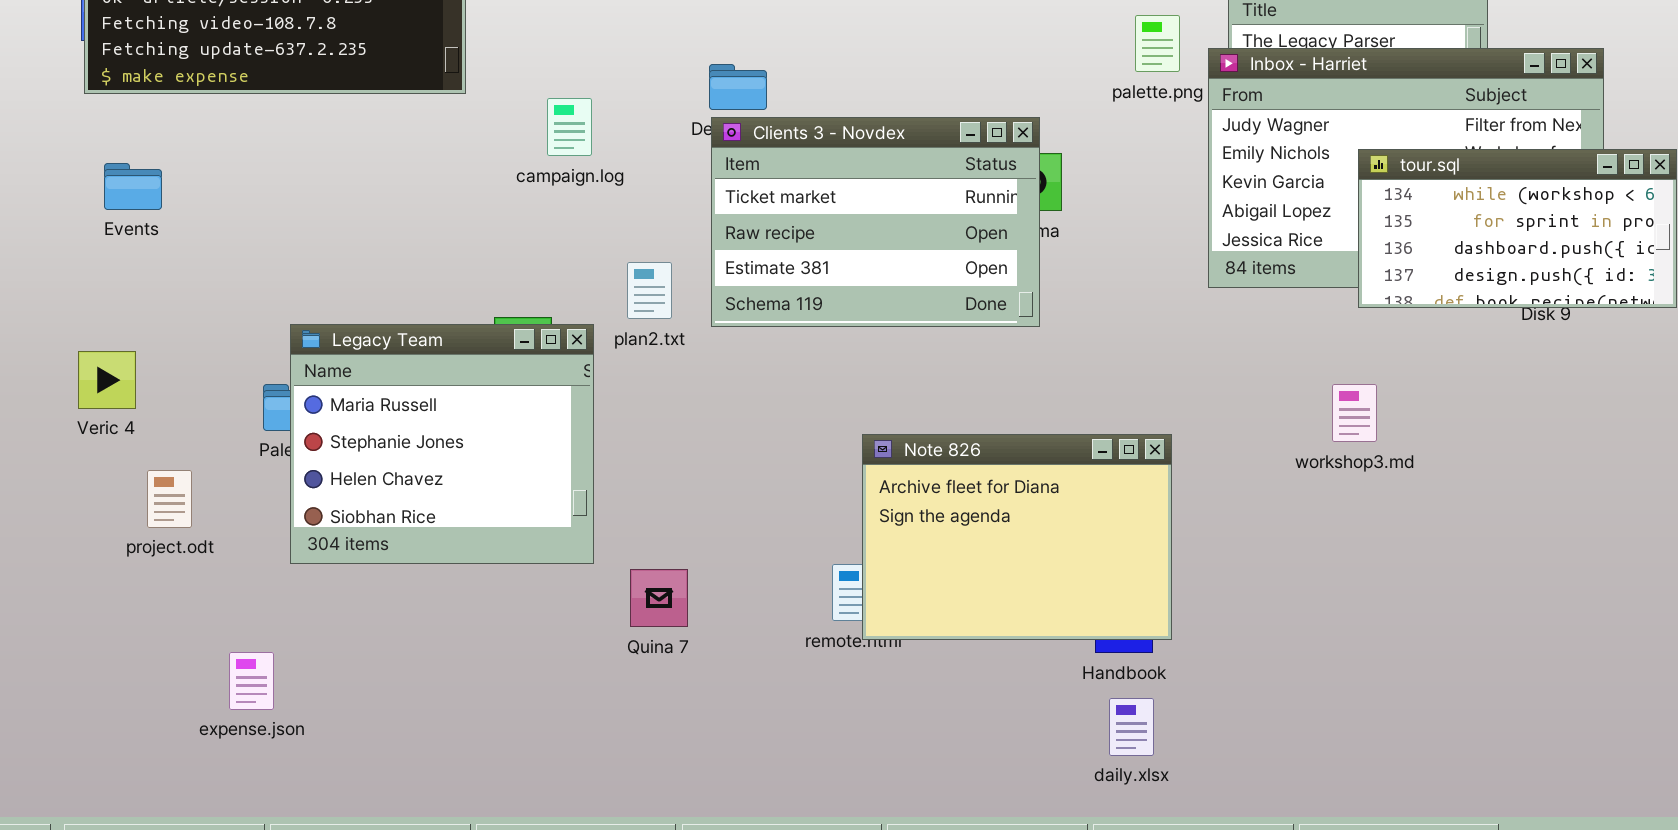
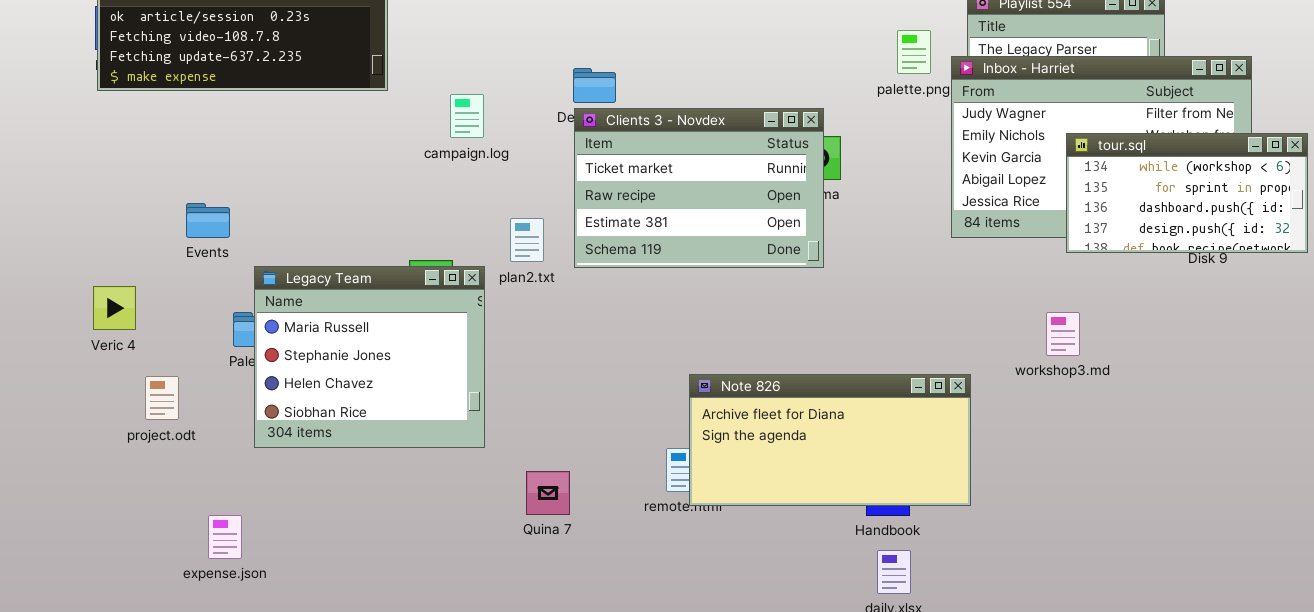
Events: [104,163,162,210] -> [186,203,230,238], moved
Note 826: [862,434,1172,640] -> [689,374,971,506], resized
Quina 7: [630,569,688,627] -> [526,471,570,515], moved

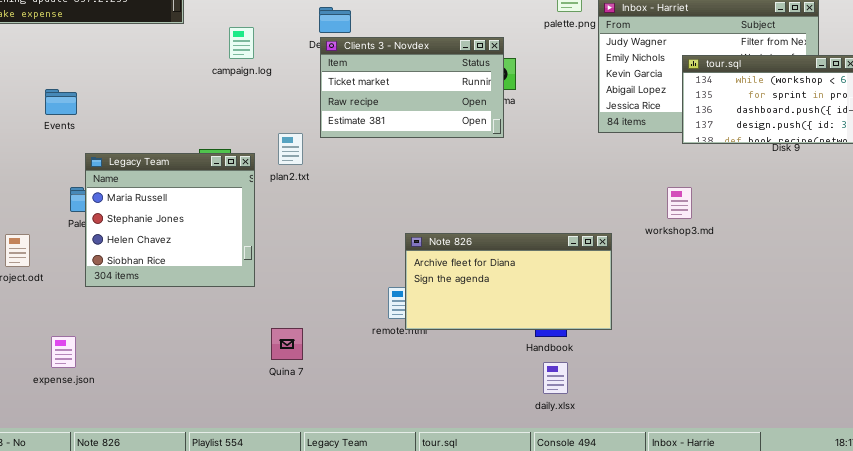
Clients 3 - Novdex: [574,108,824,268] -> [320,37,504,138], resized
Events: [186,203,230,238] -> [45,89,77,115], moved
plan2.txt: [510,218,544,262] -> [278,133,303,165], moved
Quina 7: [526,471,570,515] -> [271,328,303,360], moved

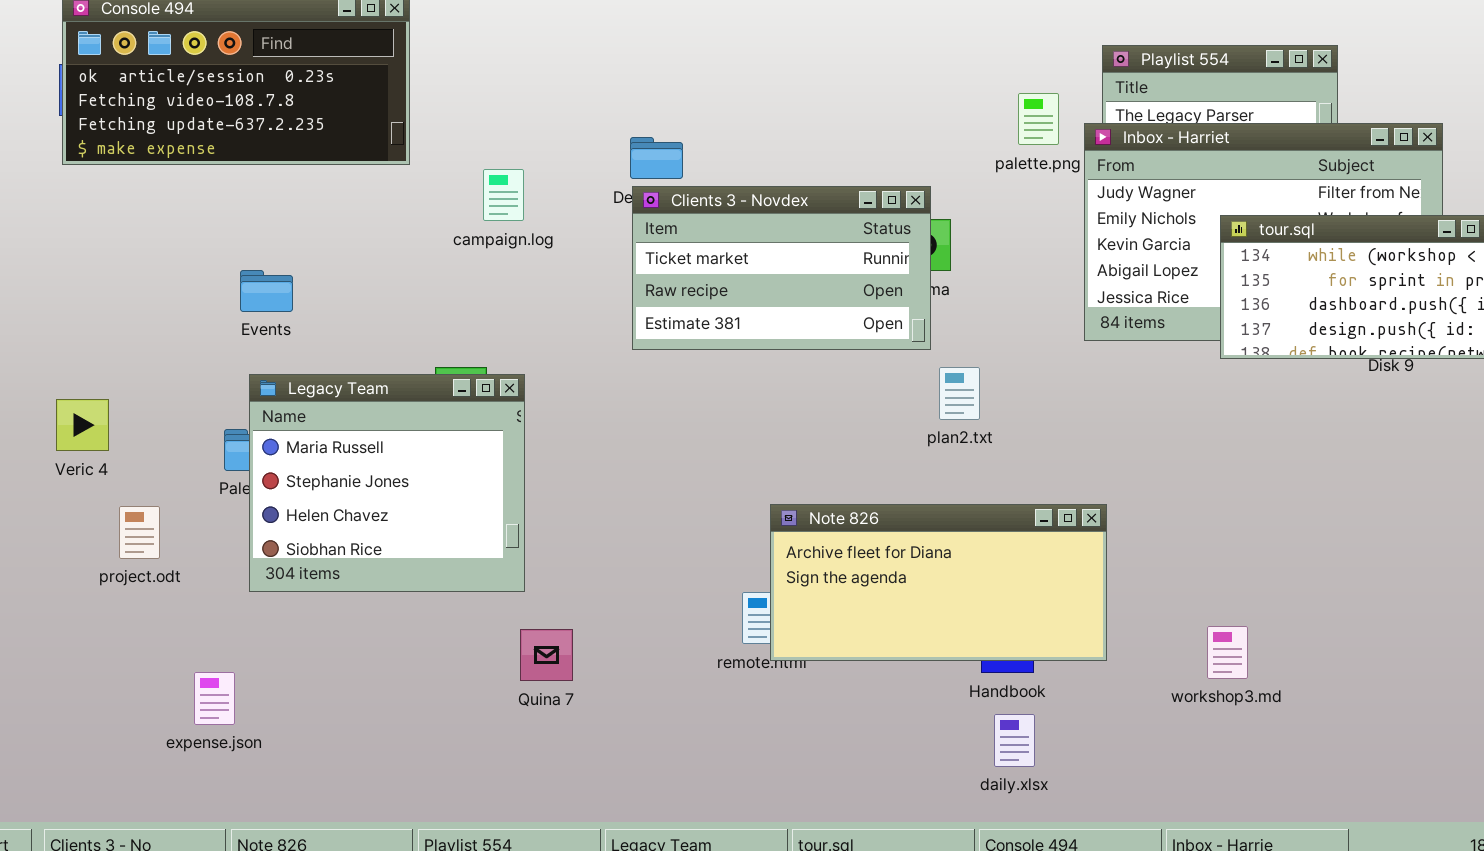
Events: [45,89,77,115] -> [240,270,293,312], moved
plan2.txt: [278,133,303,165] -> [939,367,980,420], moved
workshop3.md: [667,187,692,219] -> [1207,626,1248,679], moved
Quina 7: [271,328,303,360] -> [520,629,573,681], moved

